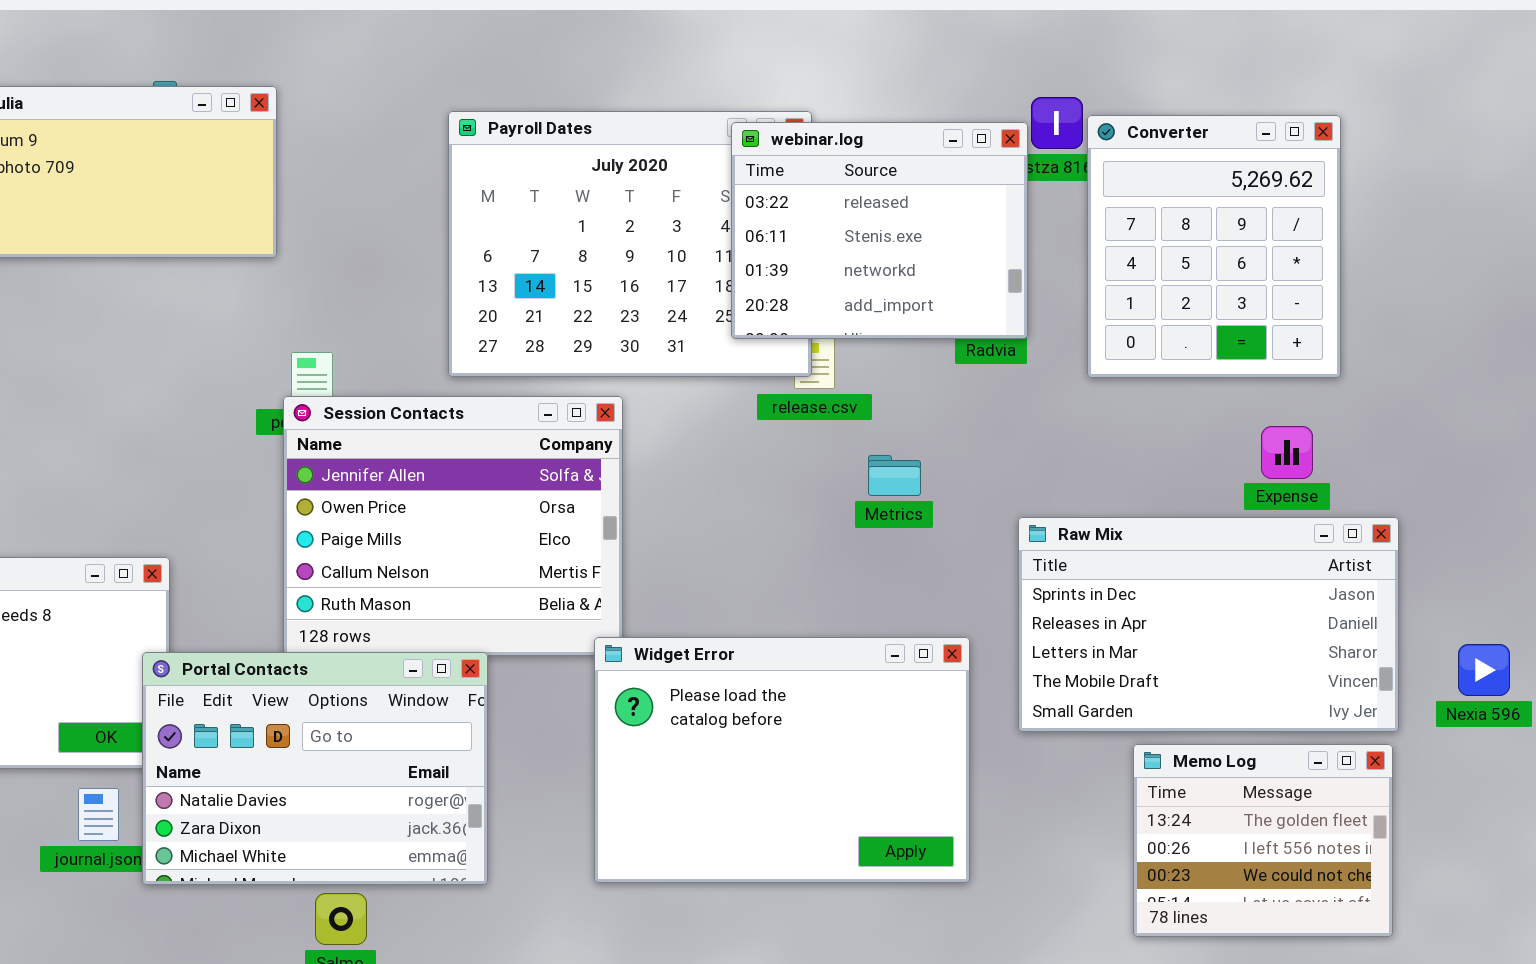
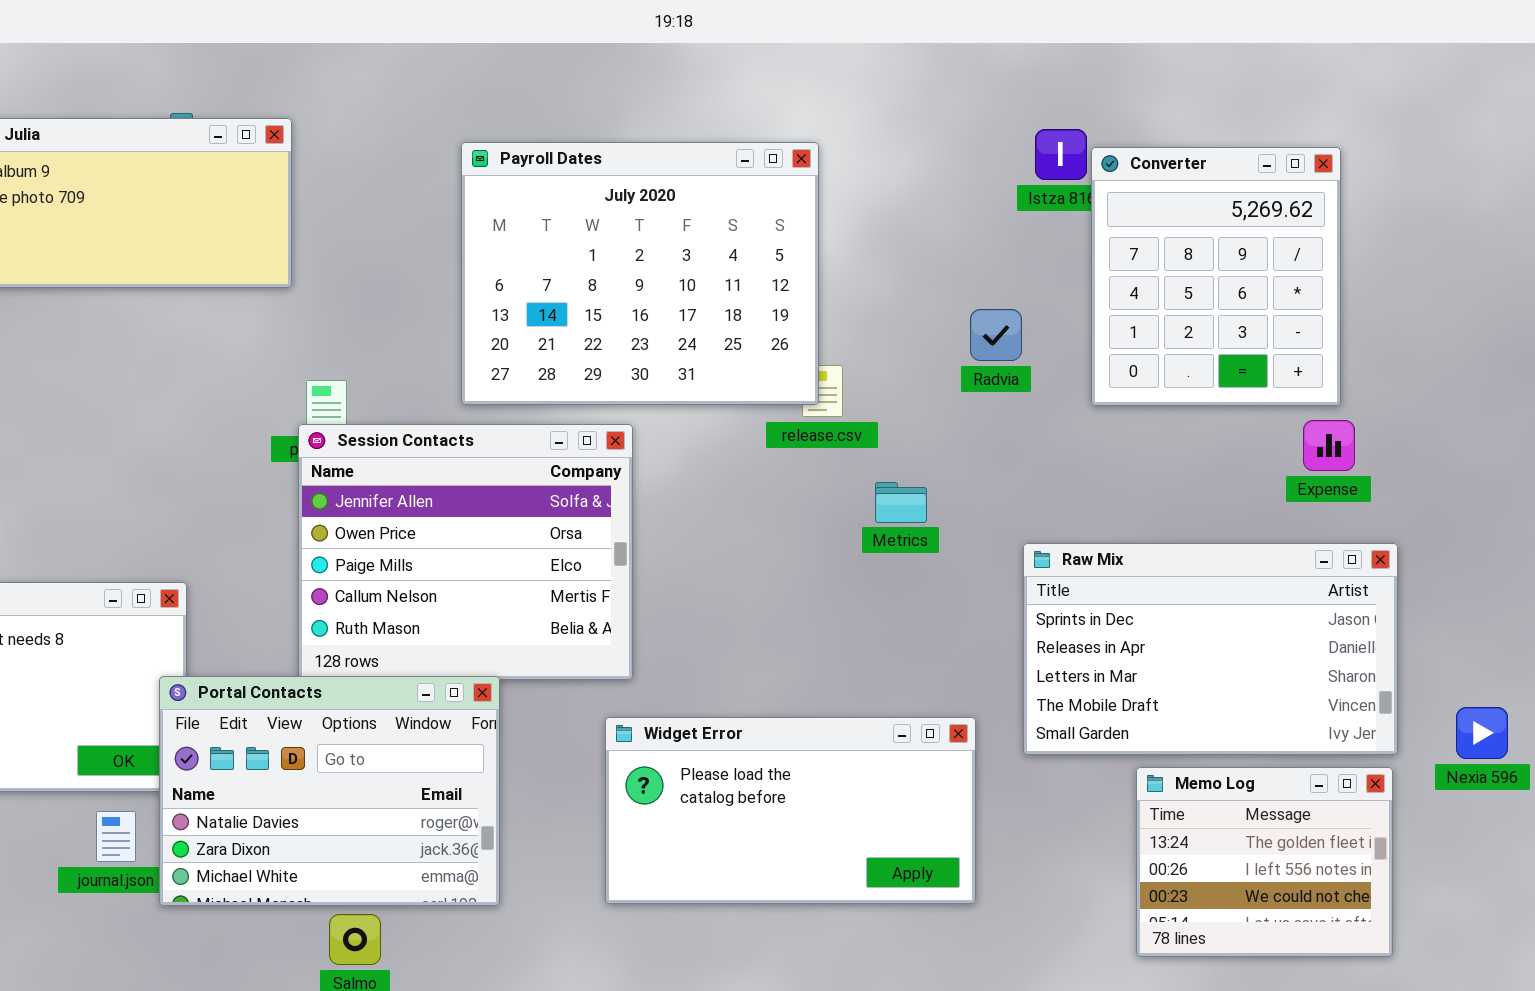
webinar.log: [731,122,1028,339] -> none, closed
Expense: [1261,426,1313,479] -> [1303,420,1355,471], moved
Widget Error: [594,637,970,883] -> [605,717,976,904], resized
Nexia 596: [1458,644,1510,696] -> [1456,707,1508,759], moved

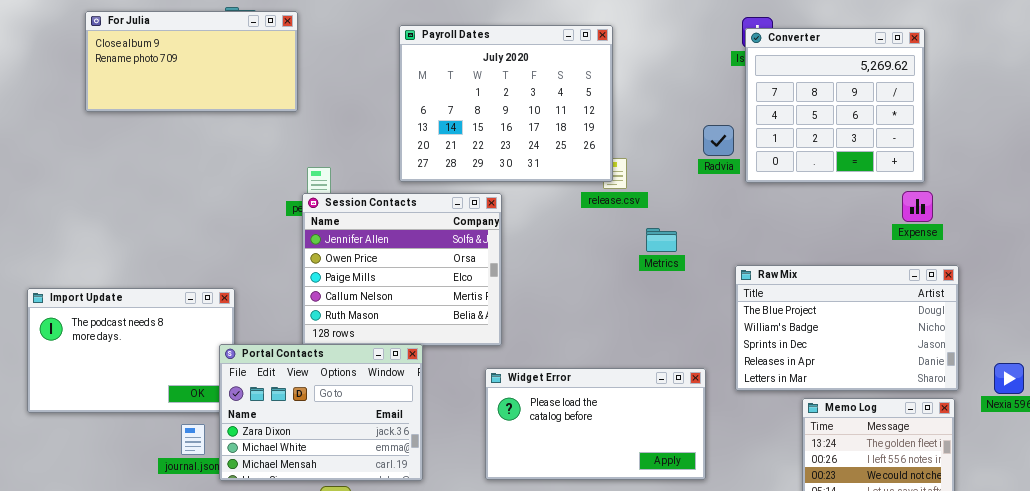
Converter: [1091,147,1341,406] -> [745,28,925,183], resized
Raw Mix: [1023,543,1398,755] -> [735,265,959,391], scrolled up 2 rows
Portal Contacts: [159,676,500,906] -> [219,344,423,481], scrolled down 1 row

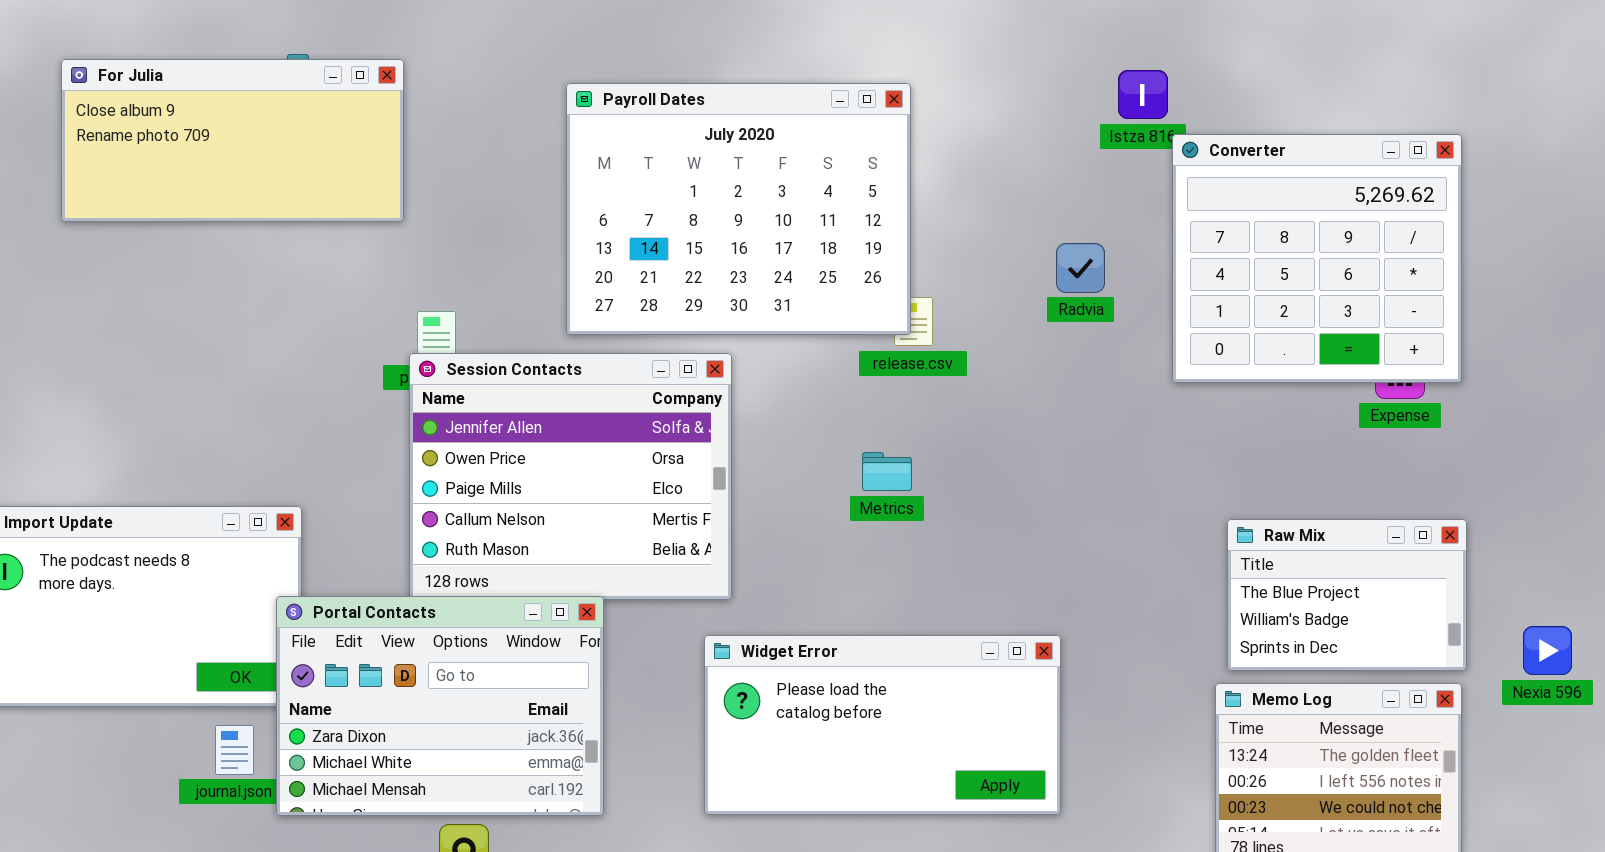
Converter: [745,28,925,183] -> [1172,134,1462,383], moved
Metrics: [646,228,677,252] -> [862,452,912,491], moved
Raw Mix: [735,265,959,391] -> [1227,519,1467,671], resized

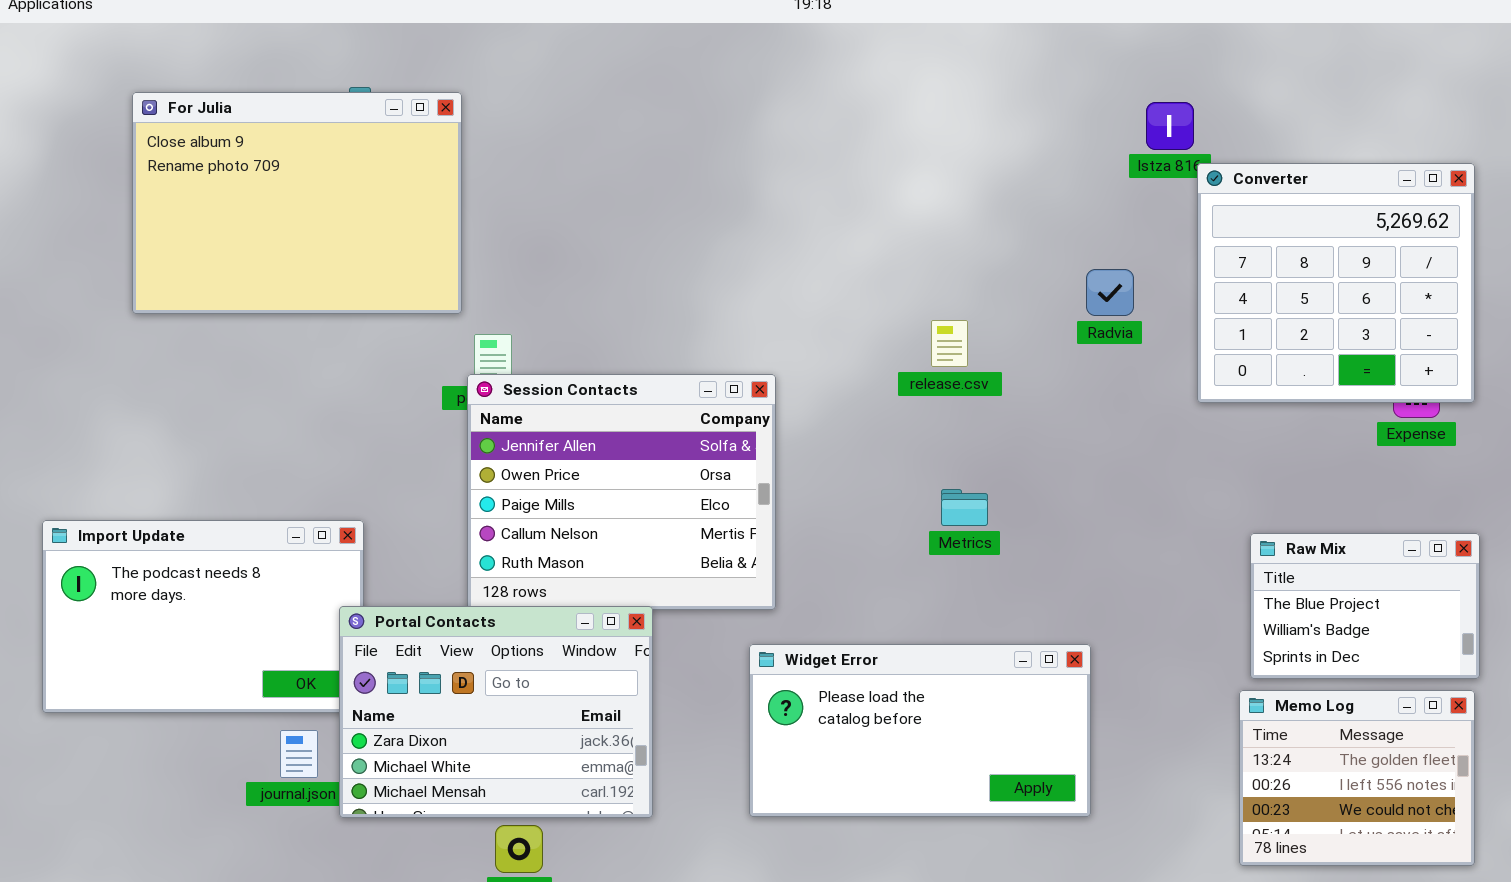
For Julia: [61,59,404,222] -> [132,92,462,314], resized
Payroll Dates: [566,83,911,335] -> none, closed
Metrics: [862,452,912,491] -> [941,489,988,526], moved

